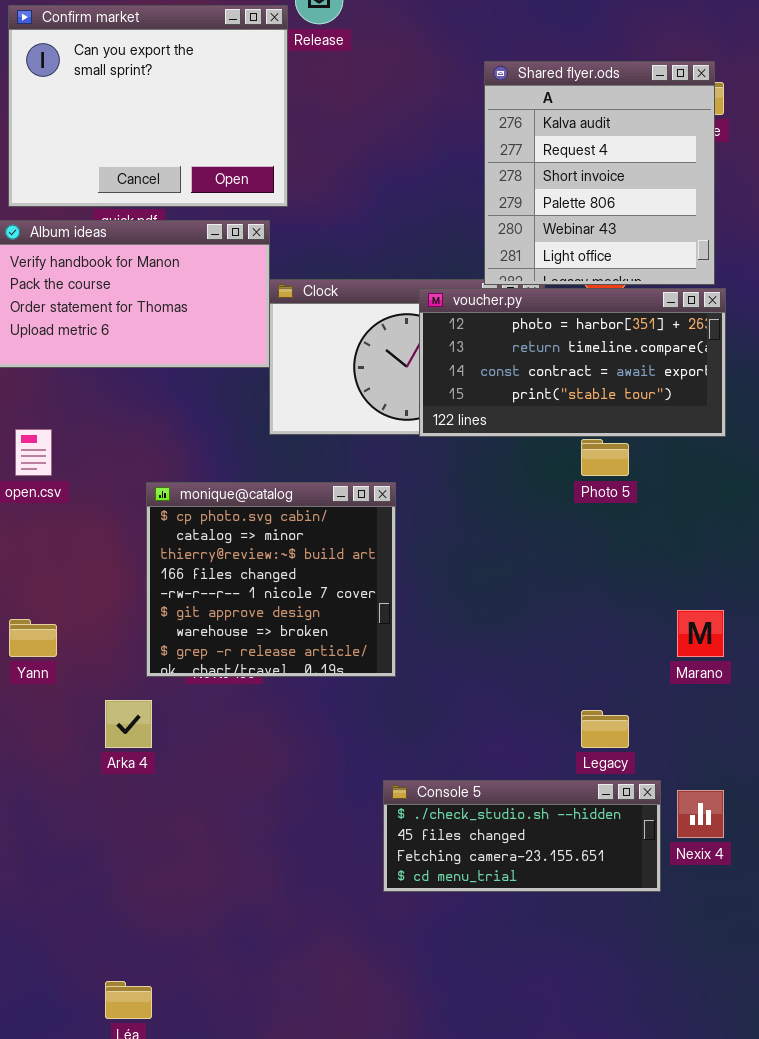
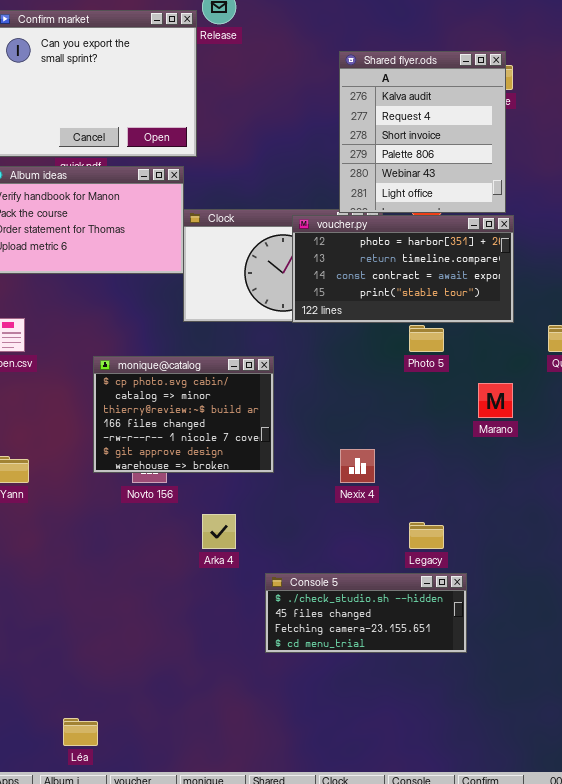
monique@catalog: [146,482,396,677] -> [93,356,274,473], resized
Marano: [677,610,724,657] -> [478,383,513,418], moved
Arka 4: [105,700,152,748] -> [202,514,236,549], moved
Nexix 4: [677,790,724,838] -> [340,449,375,483], moved

